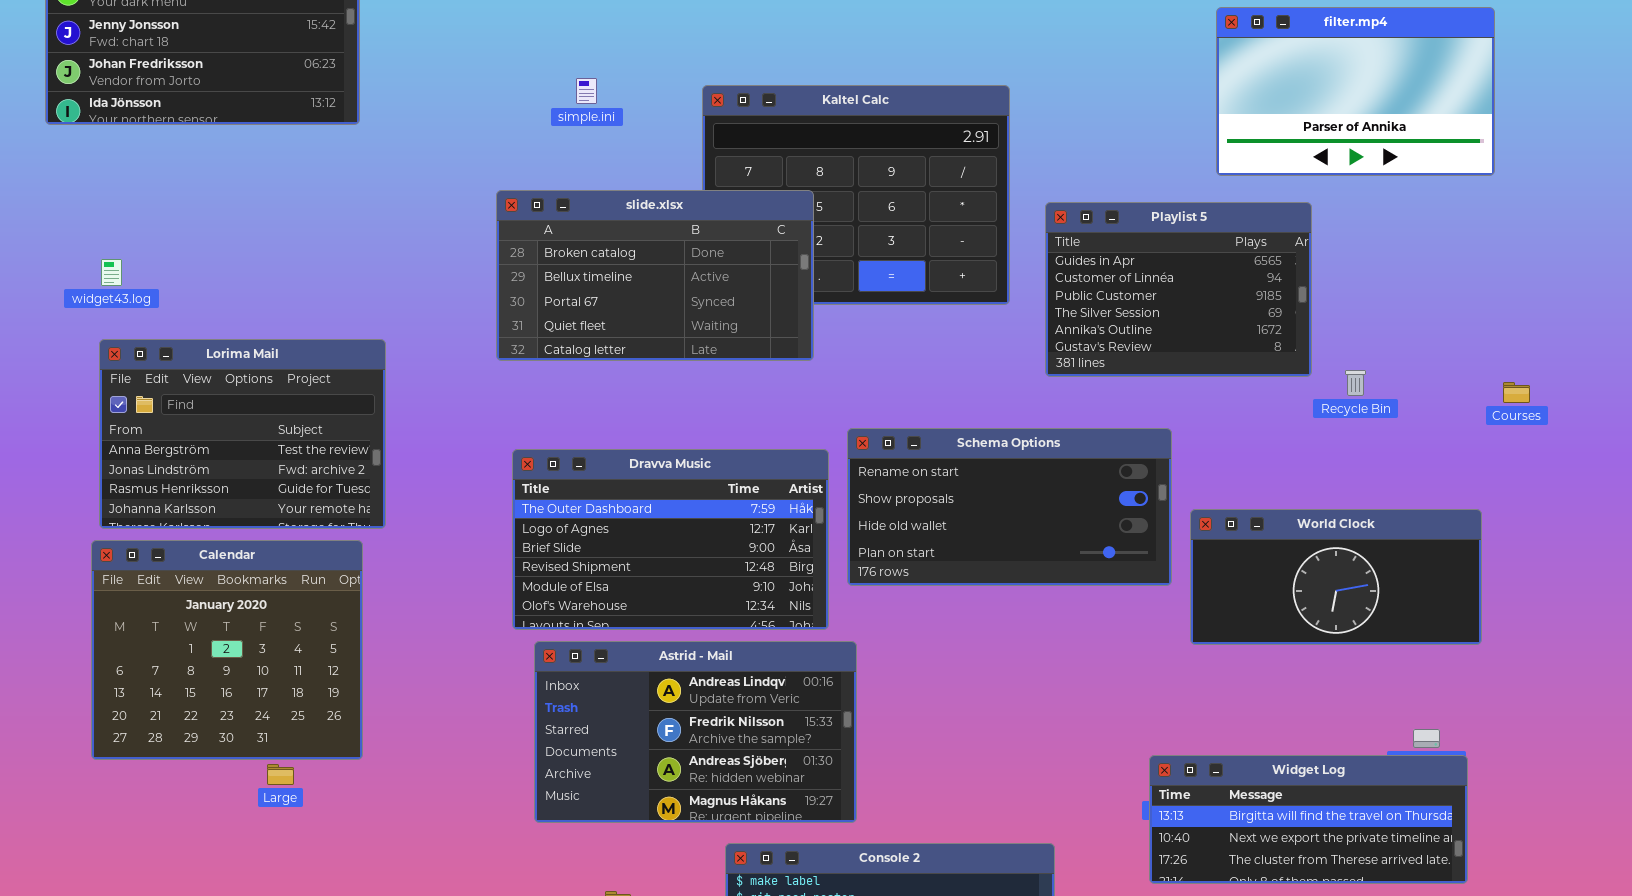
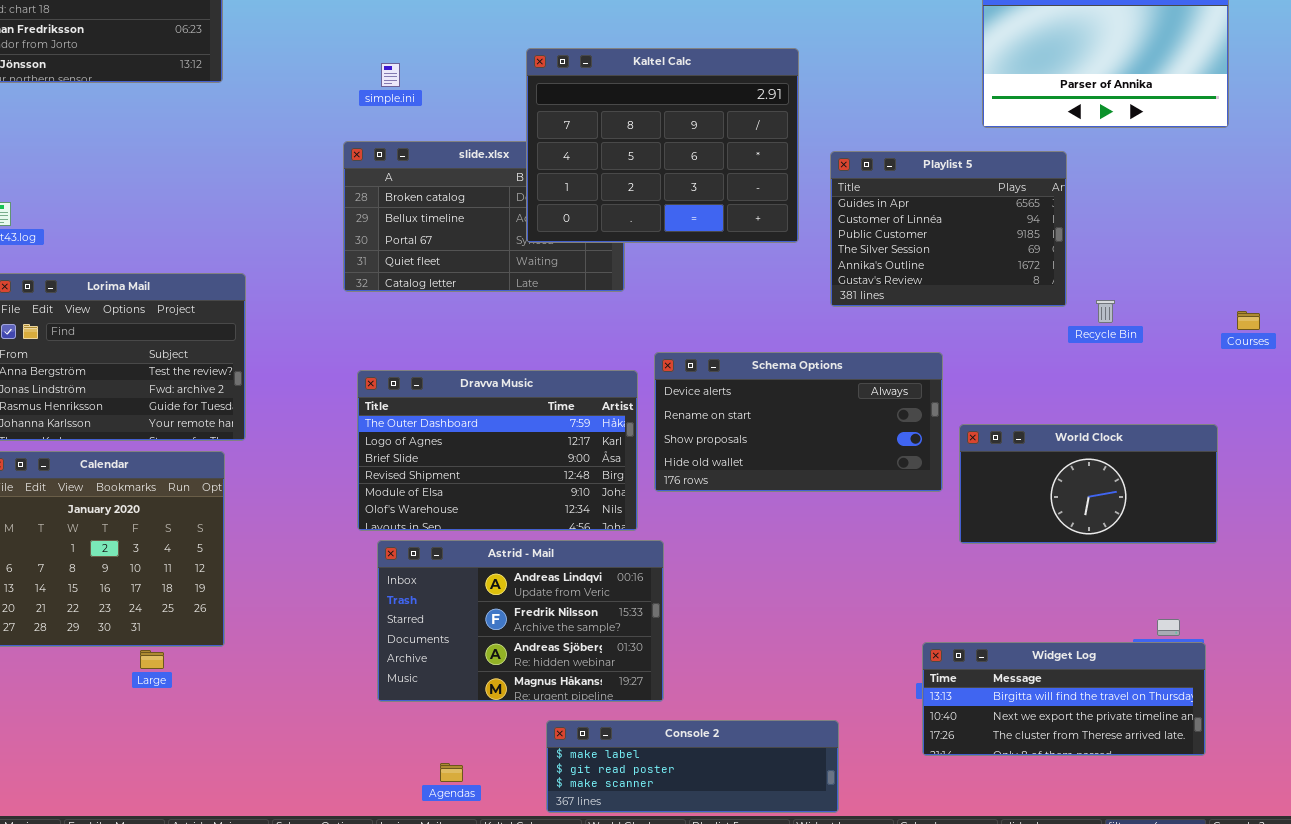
simple.ini: [576,78,597,104] -> [381,63,400,87], moved
Kaltel Calc: [702,85,1010,305] -> [526,48,799,243], raised
Schema Options: [847,428,1172,586] -> [654,352,943,492], scrolled up 1 row

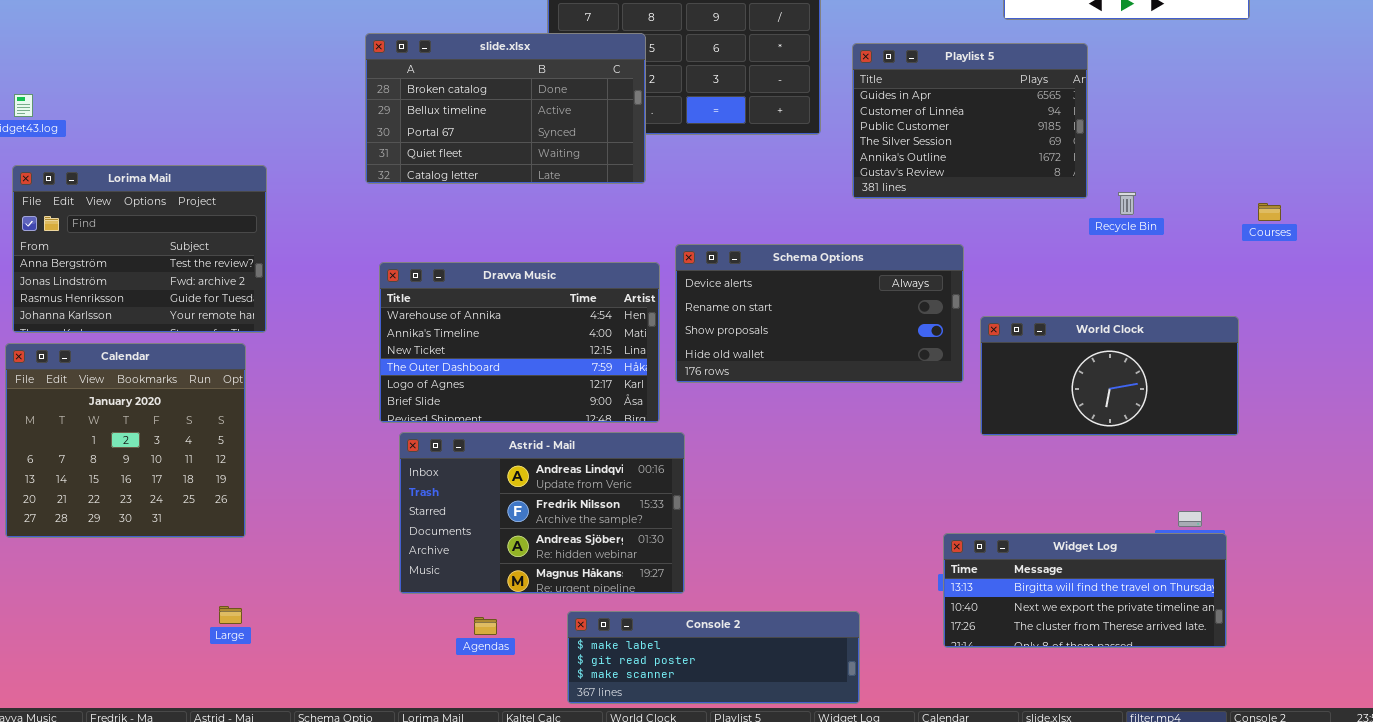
slide.xlsx: [343,141,625,292] -> [365,33,646,184], raised
Dravva Music: [357,370,638,531] -> [379,262,660,423], scrolled up 3 rows
Large: [140,650,164,669] -> [219,606,242,624], moved
Agendas: [440,763,463,782] -> [474,617,497,635], moved

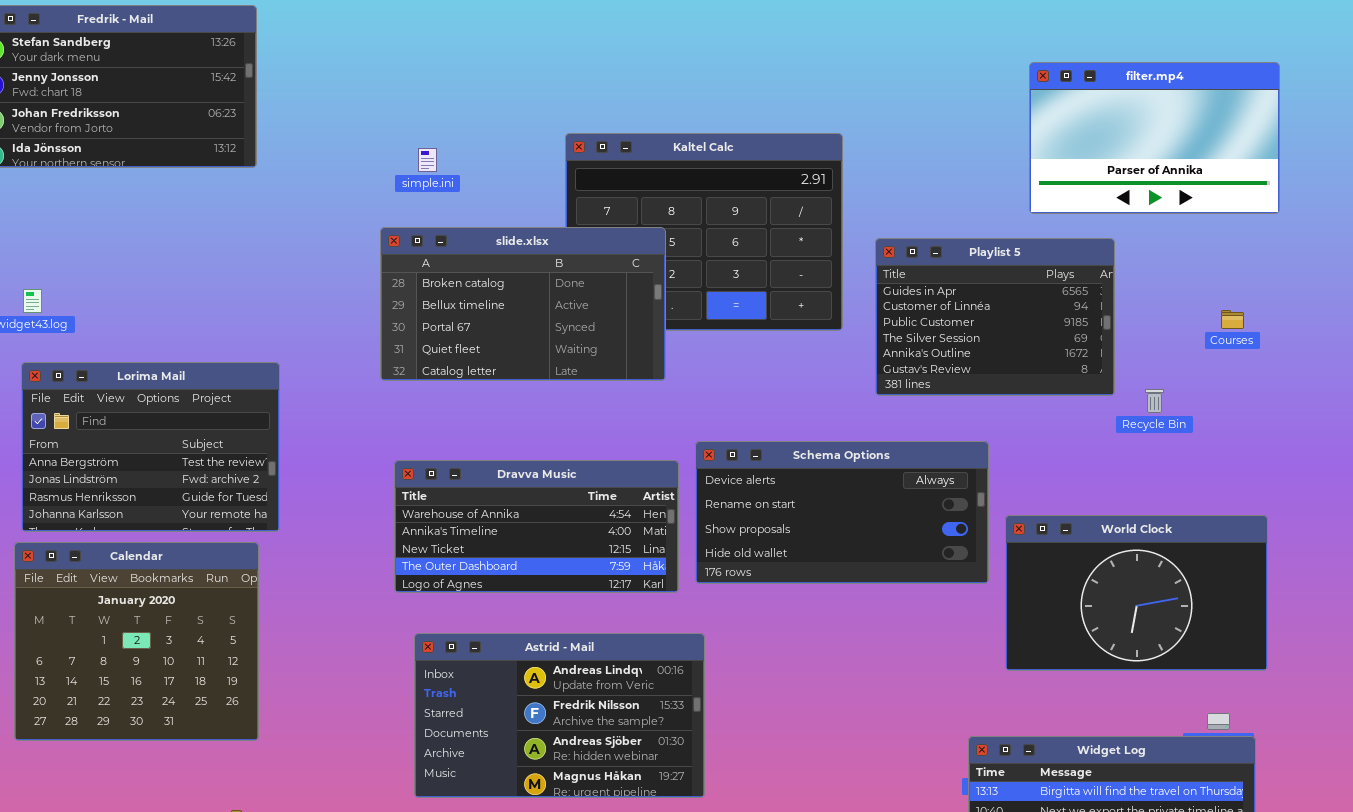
Courses: [1258,203,1281,221] -> [1221,310,1244,329], moved
Dravva Music: [379,262,660,423] -> [394,460,679,593], resized
World Clock: [980,316,1239,436] -> [1005,515,1268,671], resized

